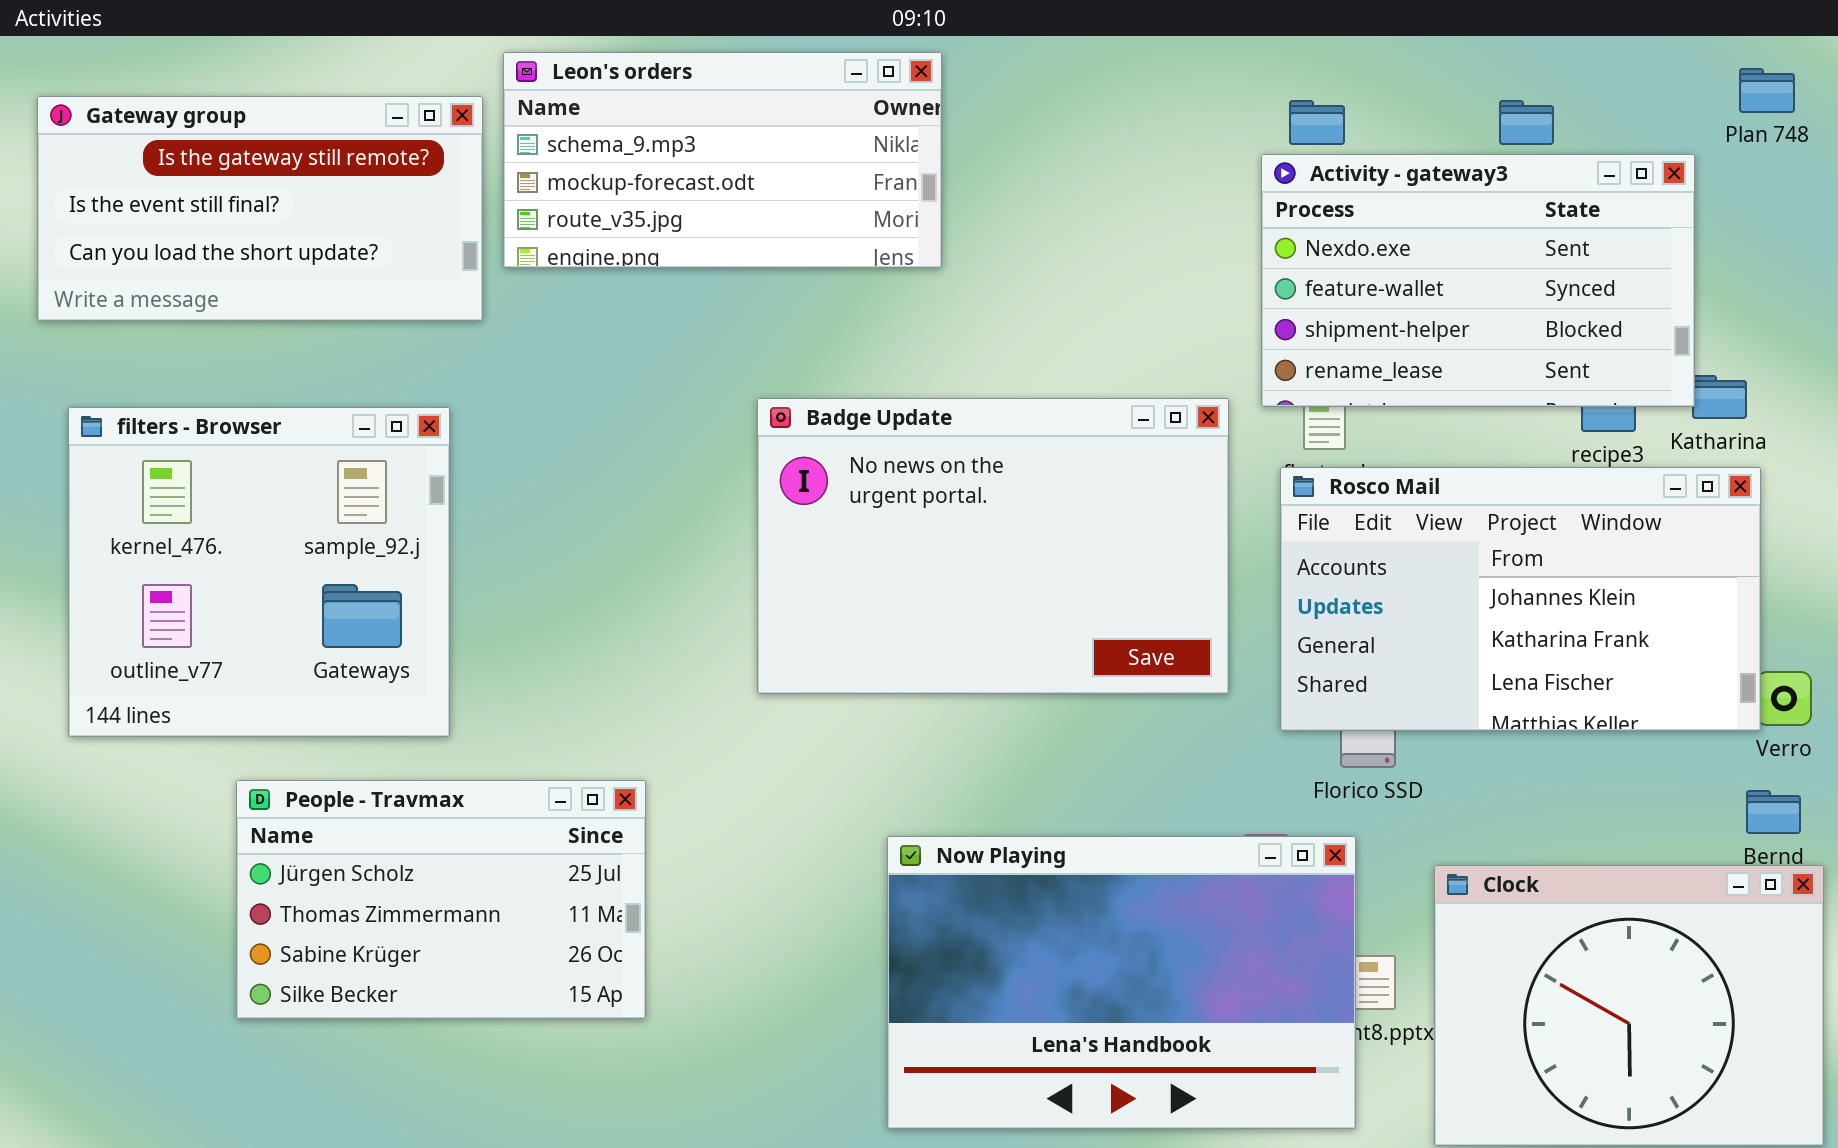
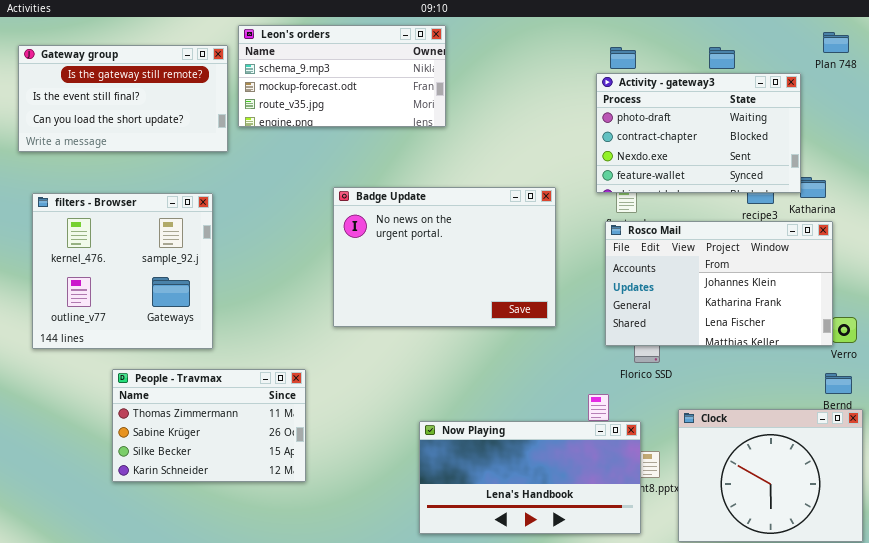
Activity - gateway3: [1261,154,1695,407] -> [596,73,801,193], scrolled up 2 rows
Badge Update: [757,398,1229,694] -> [333,187,556,327], moved
People - Travmax: [236,780,646,1019] -> [112,369,306,482], scrolled down 1 row
Now Playing: [887,836,1356,1129] -> [419,421,641,534], resized

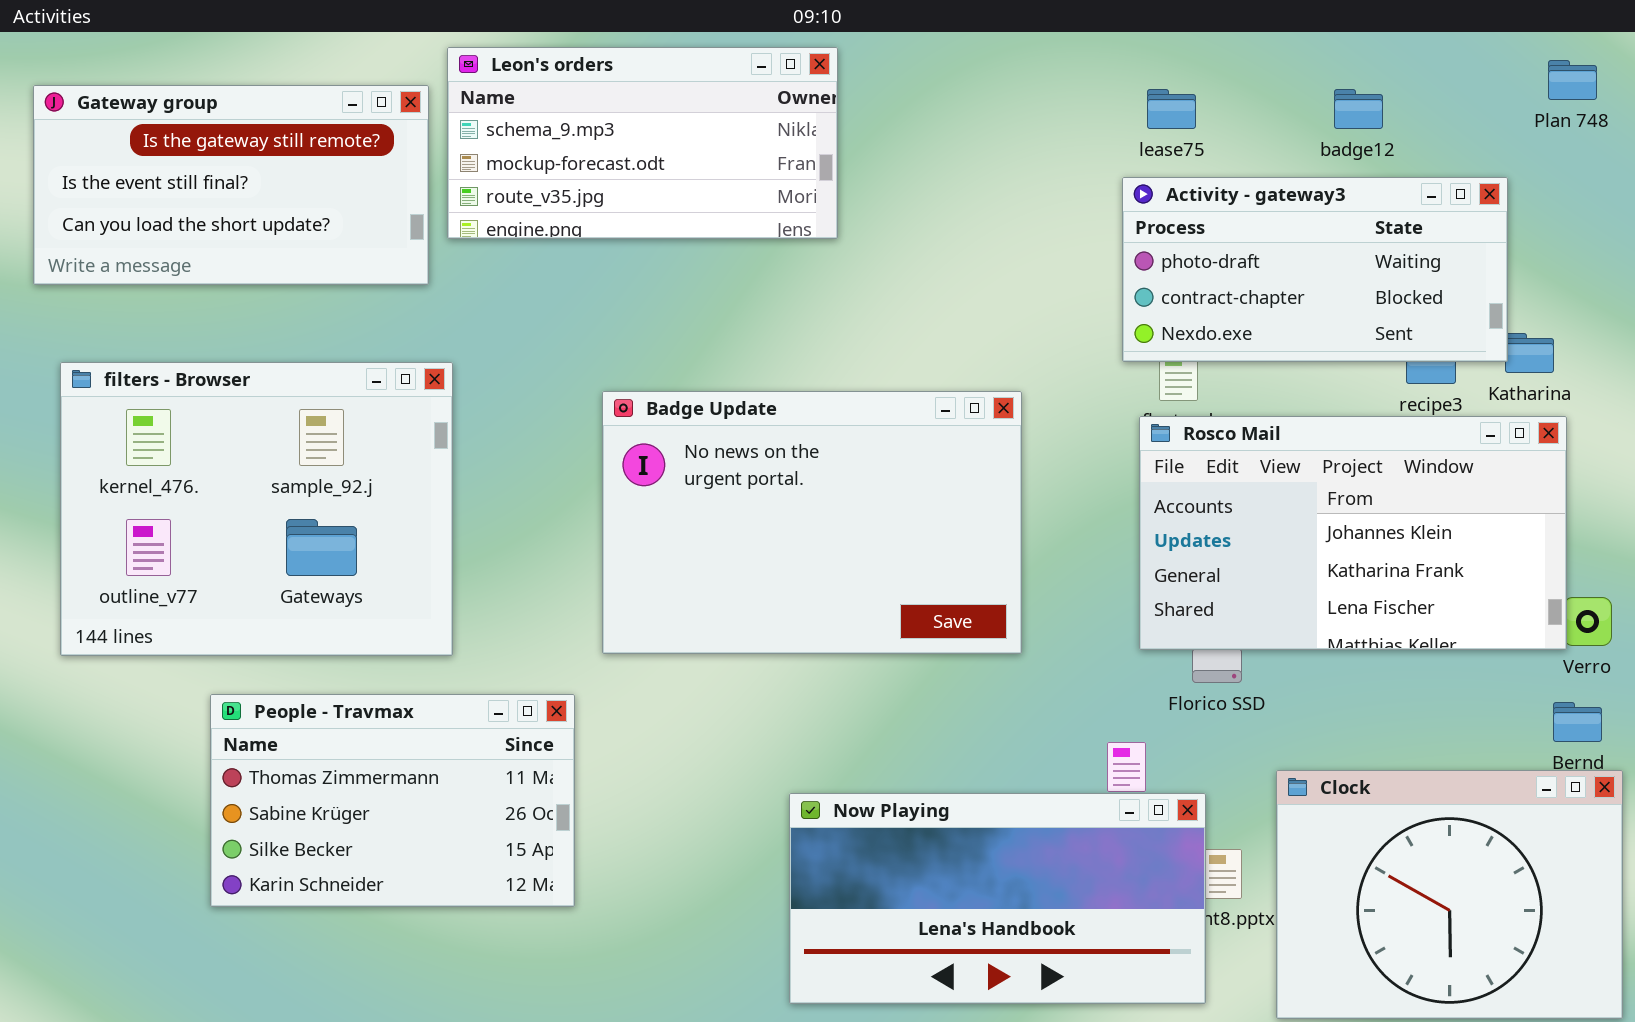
Activity - gateway3: [596,73,801,193] -> [1122,177,1508,362], resized
Badge Update: [333,187,556,327] -> [602,391,1022,654], moved
filters - Browser: [32,193,213,349] -> [60,362,453,656], resized

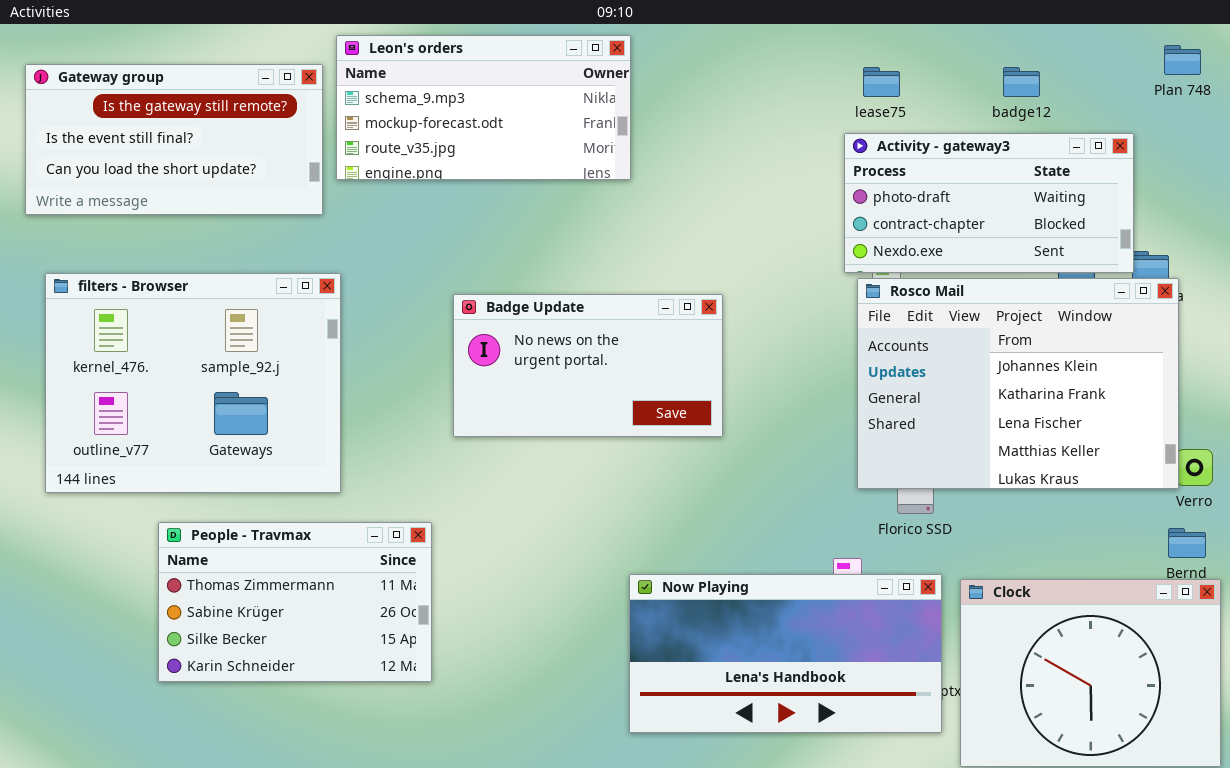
Badge Update: [602,391,1022,654] -> [453,294,723,437], resized
Rosco Mail: [1139,416,1567,650] -> [857,278,1179,489], resized
Now Playing: [789,793,1206,1004] -> [629,574,942,733], moved

